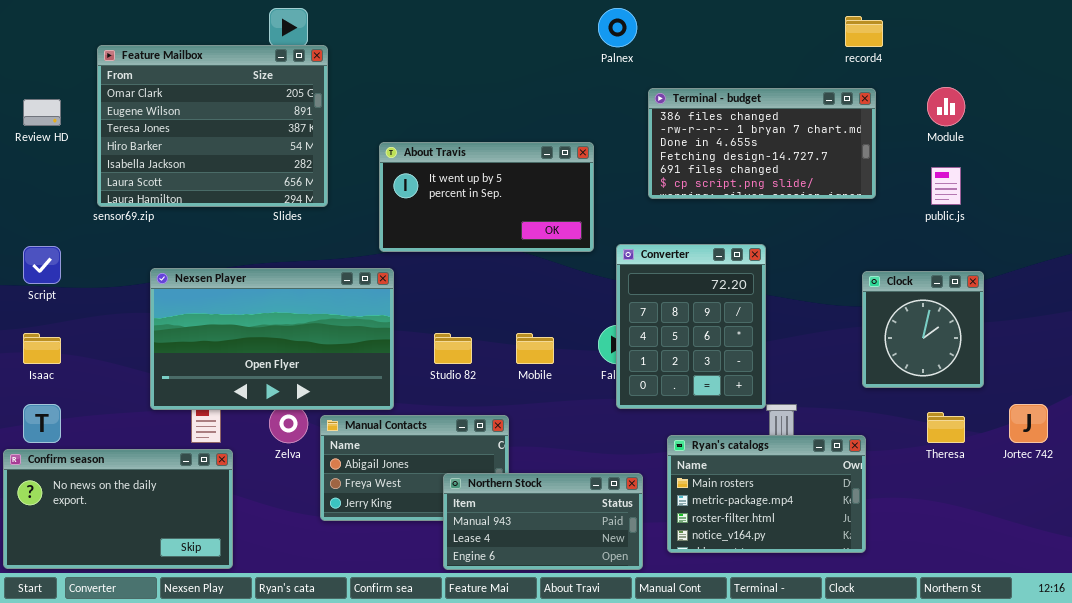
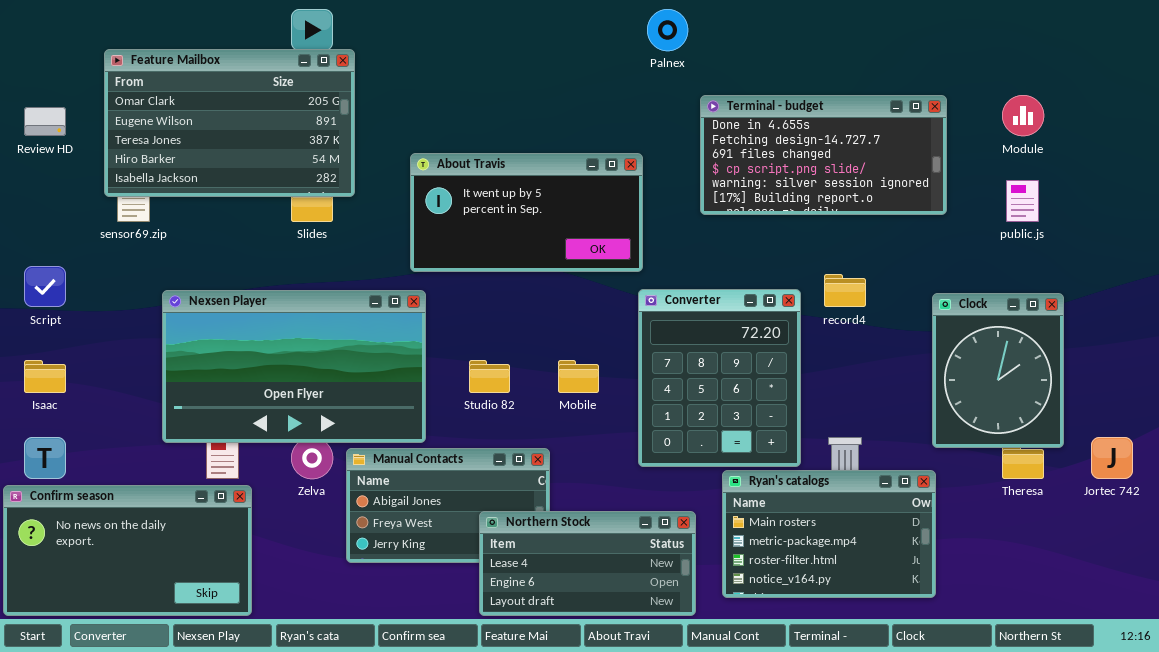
record4: [845,16,883,47] -> [824,274,866,307], moved
Feature Mailbox: [97,45,328,207] -> [104,49,355,197], resized
Terminal - budget: [648,88,876,199] -> [700,95,947,215], scrolled down 2 rows
Converter: [616,244,766,409] -> [638,289,801,467], moved
Clock: [862,271,984,388] -> [932,293,1064,448], resized
Northern Stock: [443,473,643,570] -> [479,511,696,616], scrolled down 1 row

